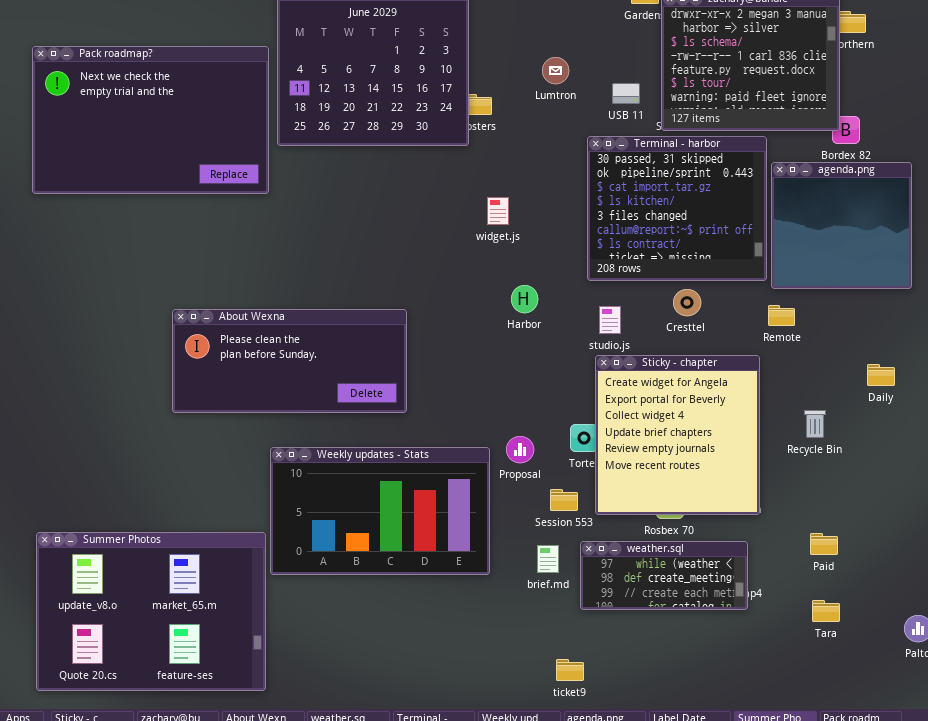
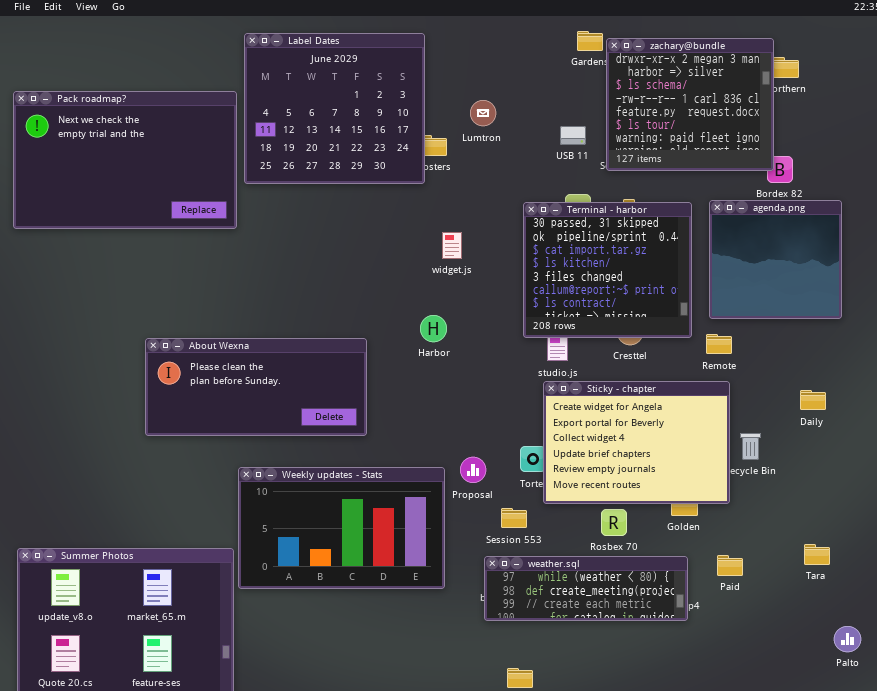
Lumtron: [542,57,569,84] -> [470,100,496,126], moved
Terminal - harbor: [587,136,767,281] -> [523,202,692,338], moved
Harbor: [511,285,538,313] -> [420,315,447,342], moved
Sticky - chapter: [595,355,760,515] -> [543,381,730,504], resized
Paid: [810,533,838,555] -> [717,555,743,576], moved
weather.sql: [580,541,748,610] -> [484,556,688,621], resized
Tara: [812,600,840,622] -> [804,544,830,565], moved

